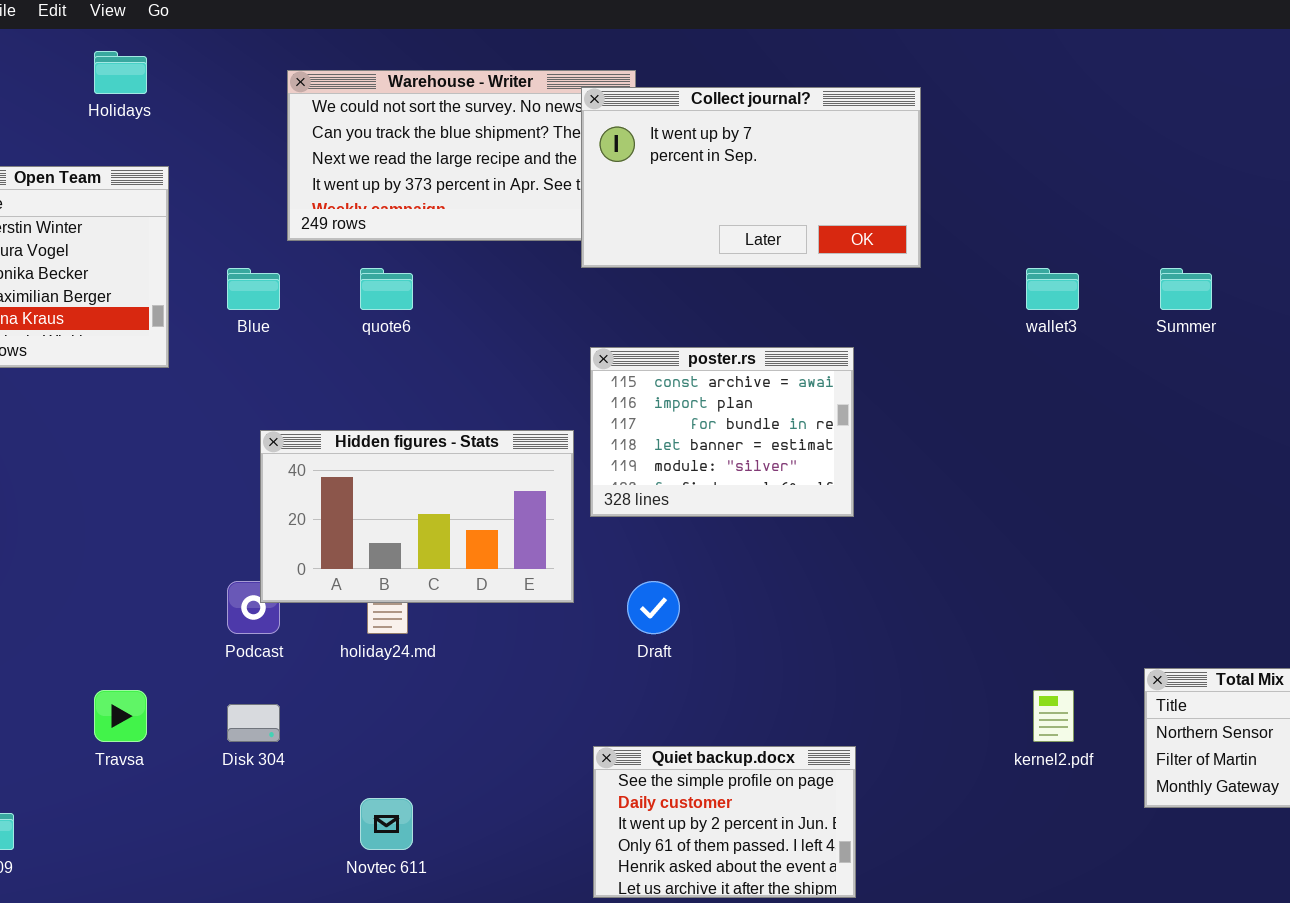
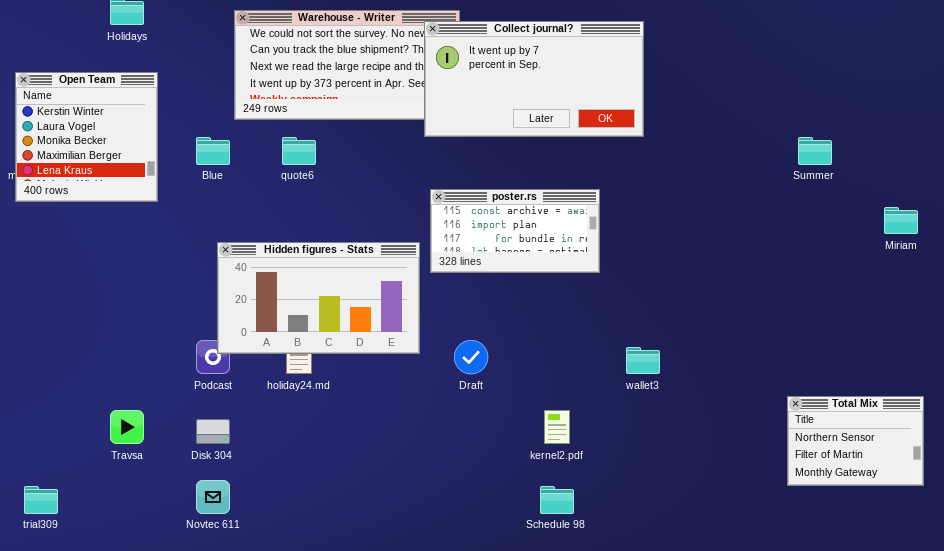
wallet3: [1026,268,1079,310] -> [626,347,660,374], moved
poster.rs: [590,347,854,517] -> [430,189,600,273], resized
kernel2.pdf: [1033,690,1074,742] -> [544,410,570,444], moved
Quiet backup.docx: [593,746,856,898] -> none, closed
Novtec 611: [360,798,413,850] -> [196,480,230,514], moved

